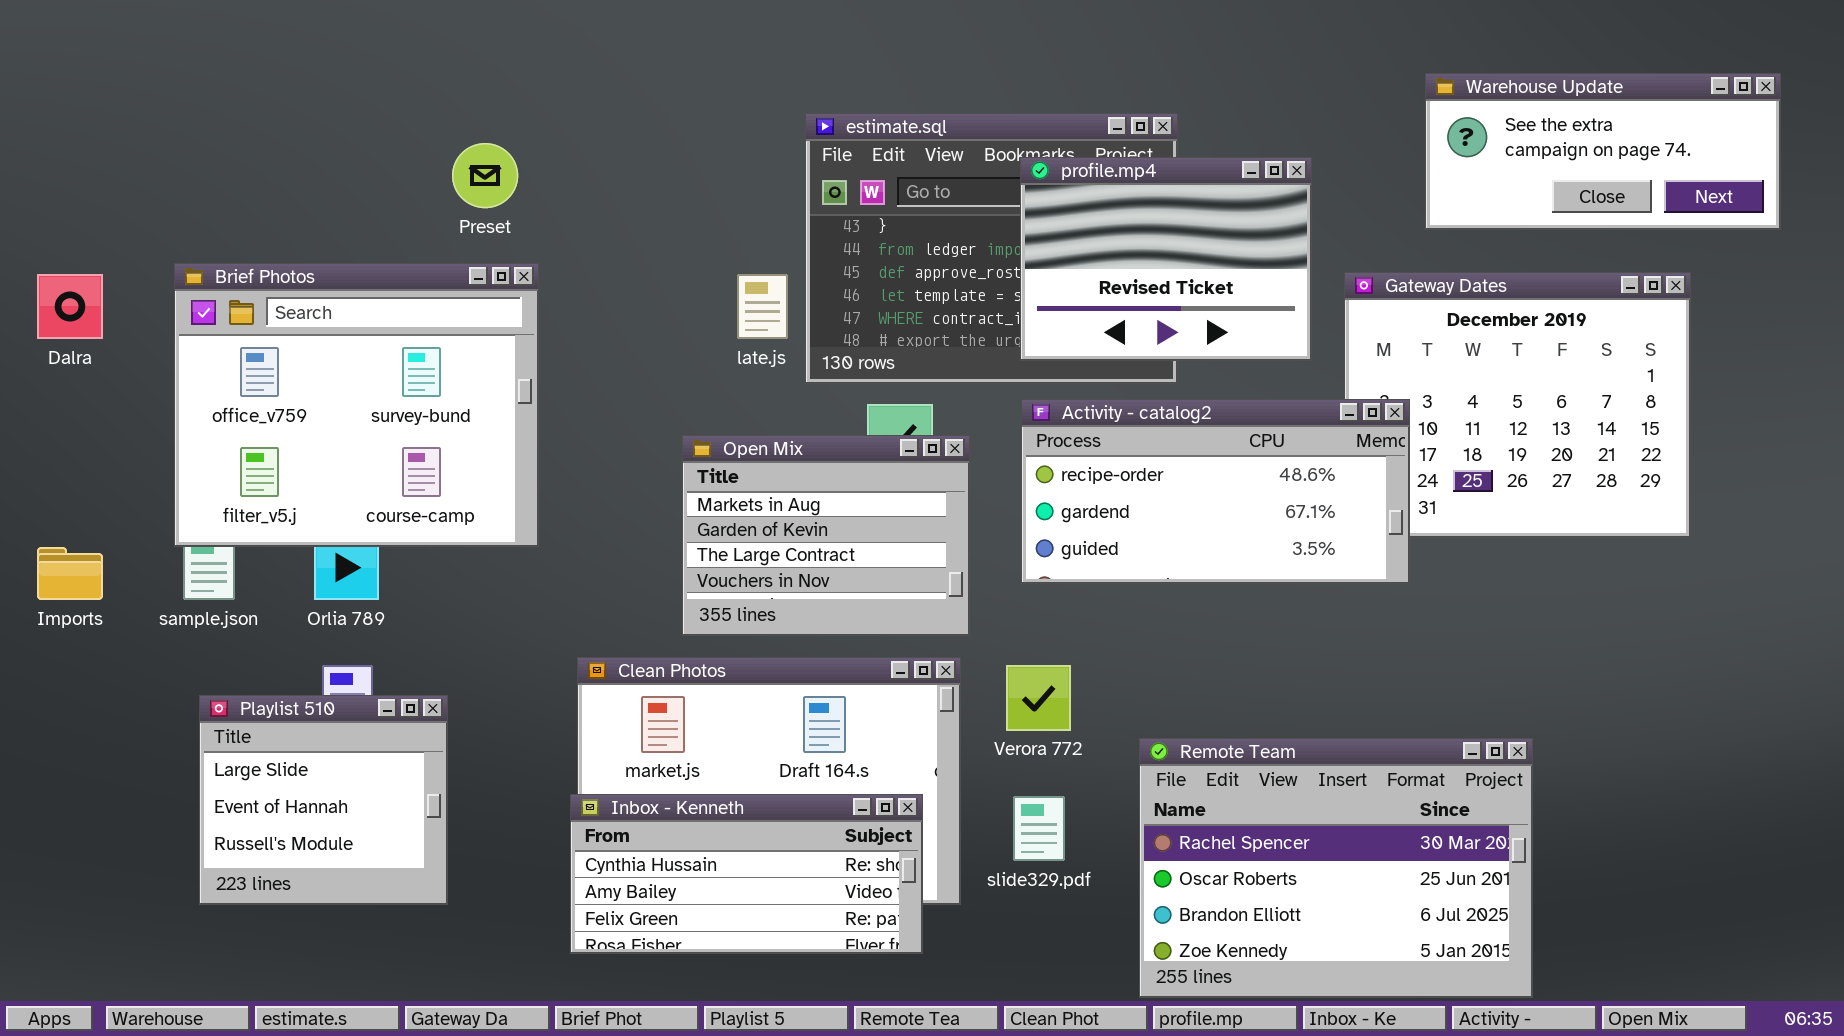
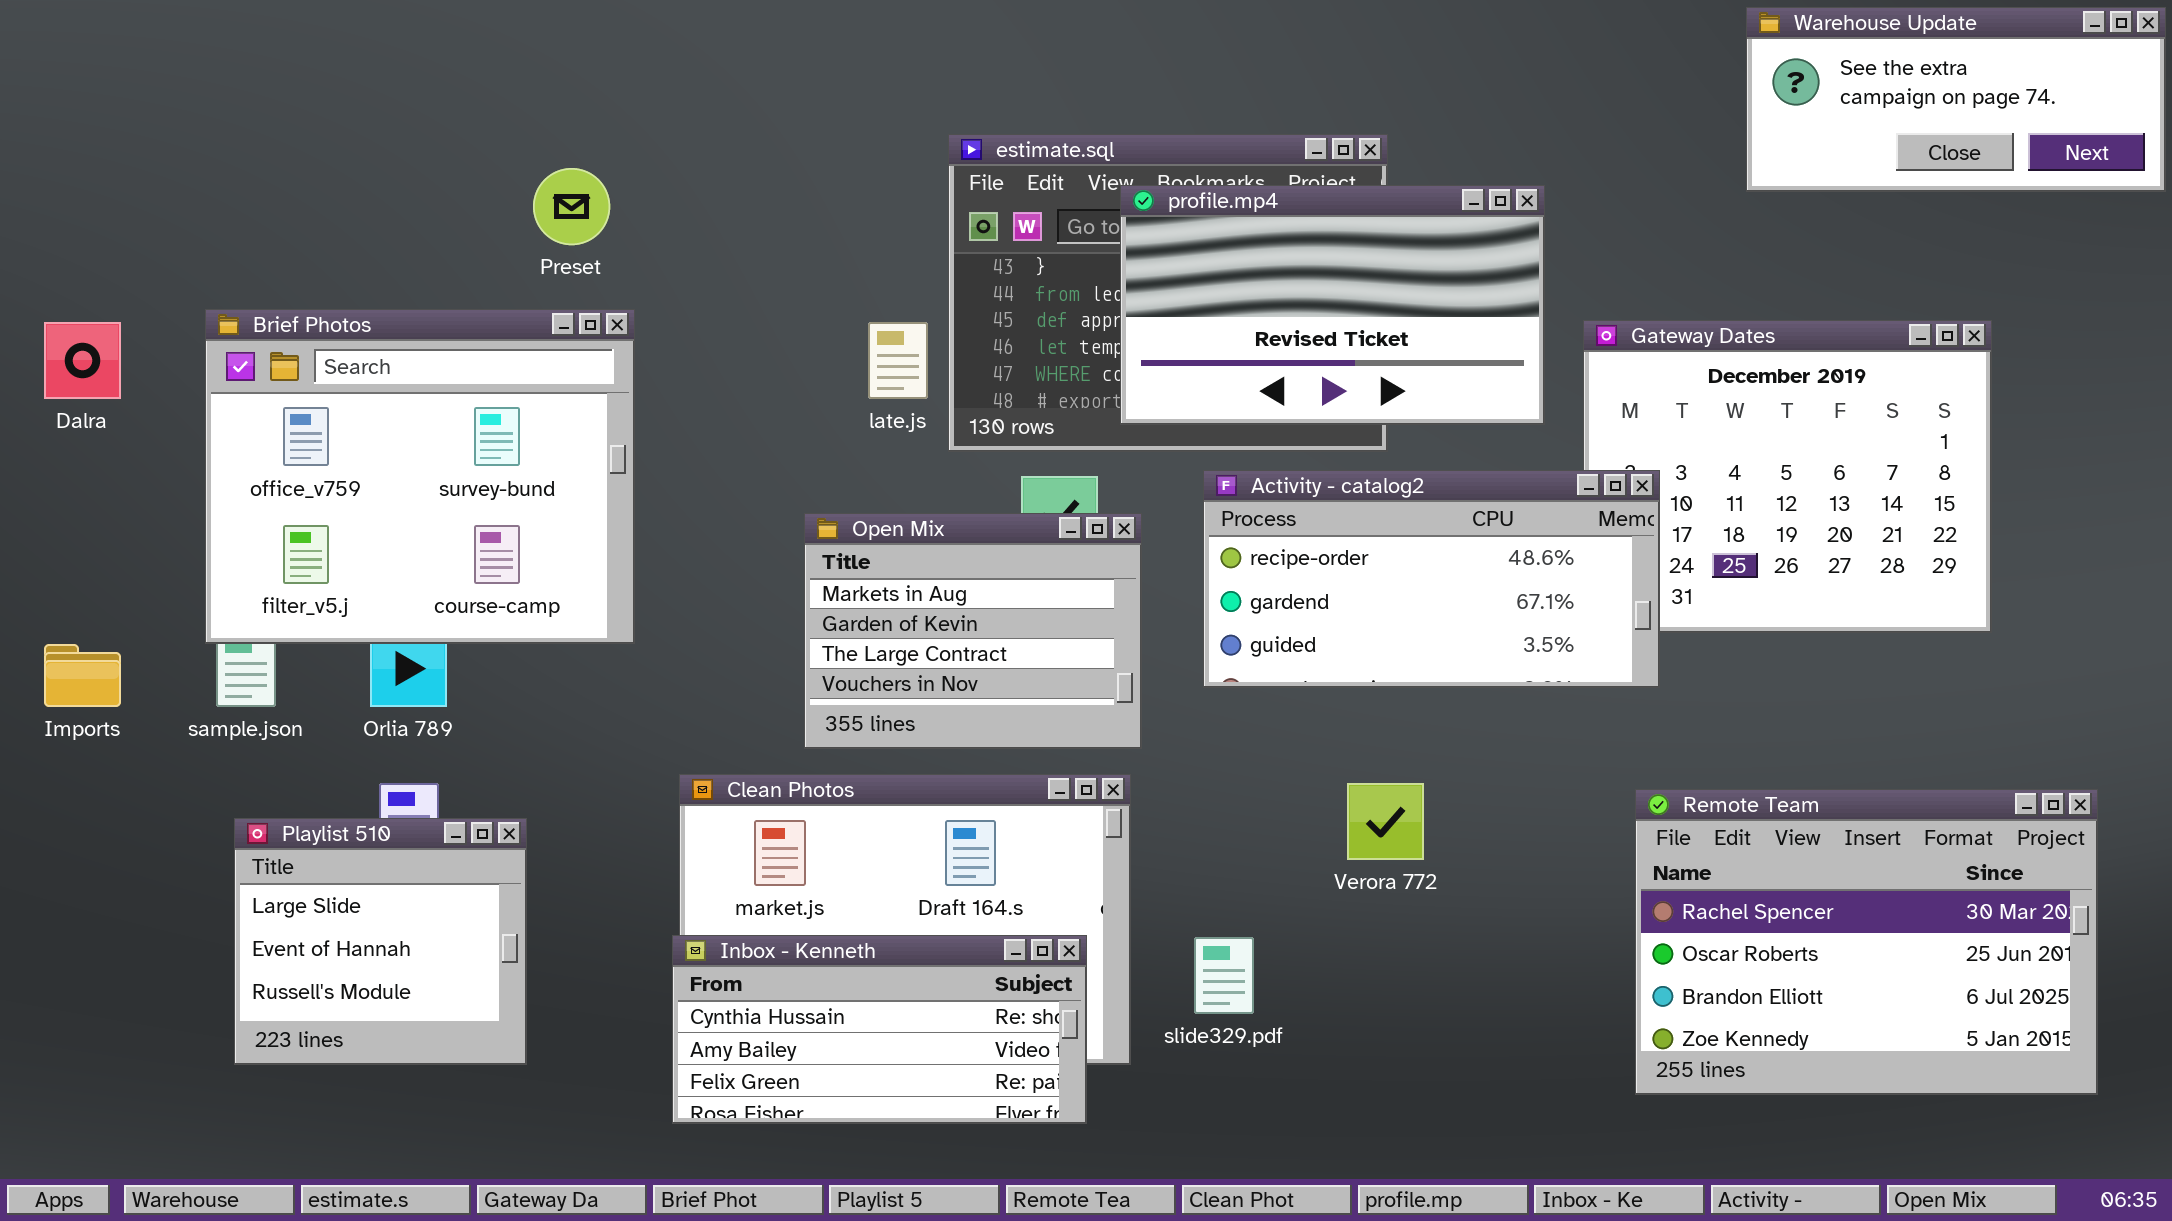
Warehouse Update: [1425,73,1781,230] -> [1746,7,2166,192], moved
profile.mp4: [1020,157,1312,361] -> [1120,185,1545,425], resized
Verora 772: [1006,665,1071,731] -> [1347,783,1424,860], moved
Remote Team: [1139,738,1533,998] -> [1635,789,2098,1095], moved

